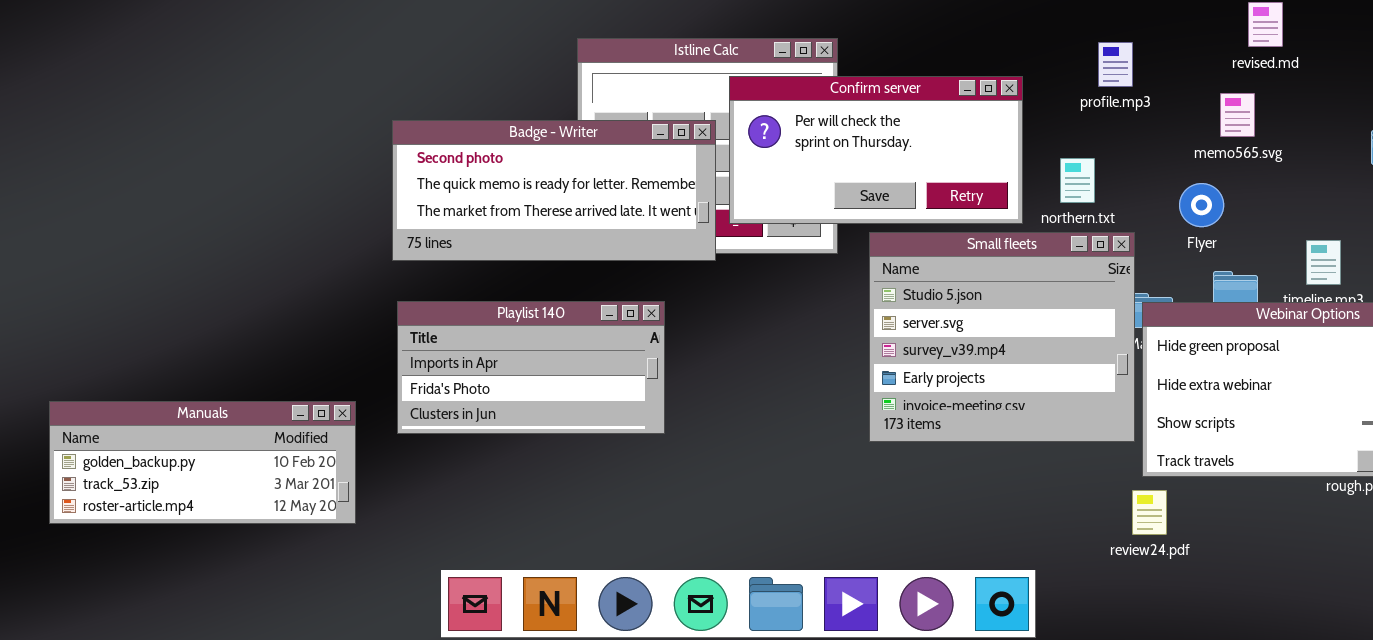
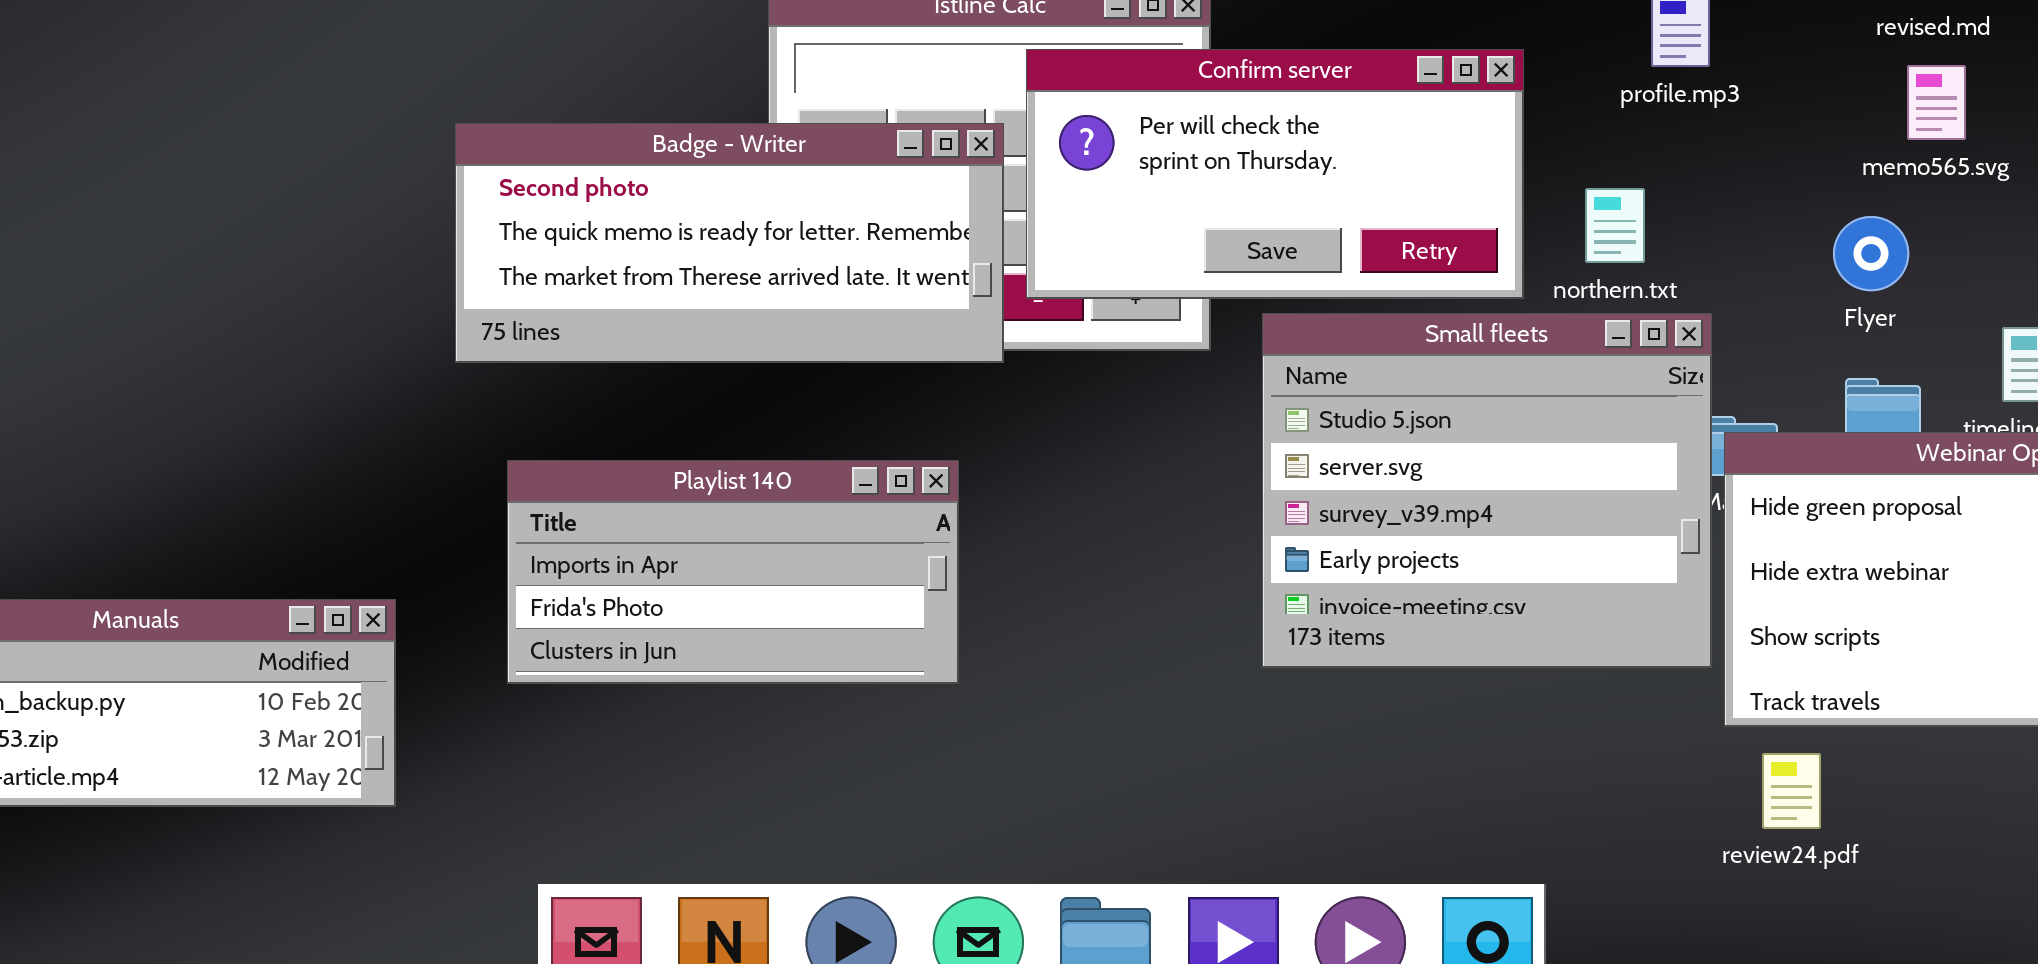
memo565.svg: [1220,93,1255,137] -> [1907,65,1966,140], moved
Flyer: [1179,183,1224,227] -> [1833,216,1909,291], moved
Playlist 140: [397,301,665,434] -> [507,460,959,684], moved
review24.pdf: [1132,490,1167,535] -> [1762,753,1821,829], moved

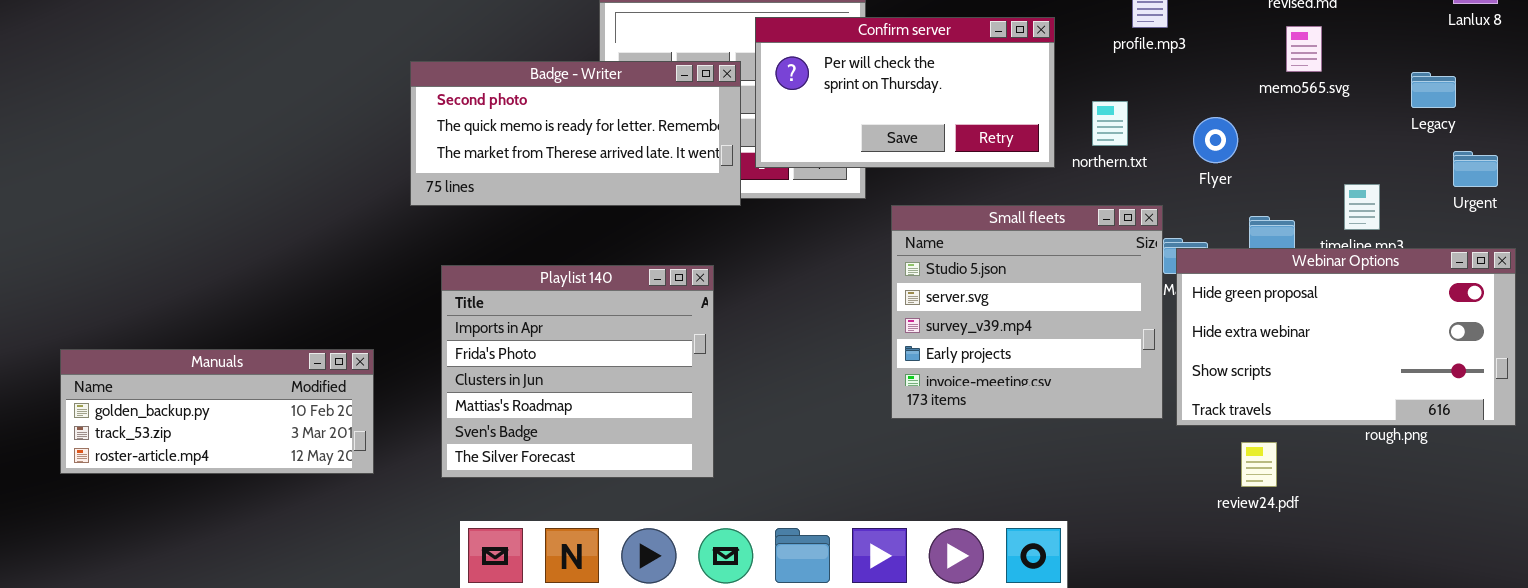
Flyer: [1833,216,1909,291] -> [1193,117,1238,163], moved
Small fleets: [1262,313,1712,668] -> [891,205,1163,419], moved
Playlist 140: [507,460,959,684] -> [441,265,714,478], resized
review24.pdf: [1762,753,1821,829] -> [1241,442,1277,487], moved

